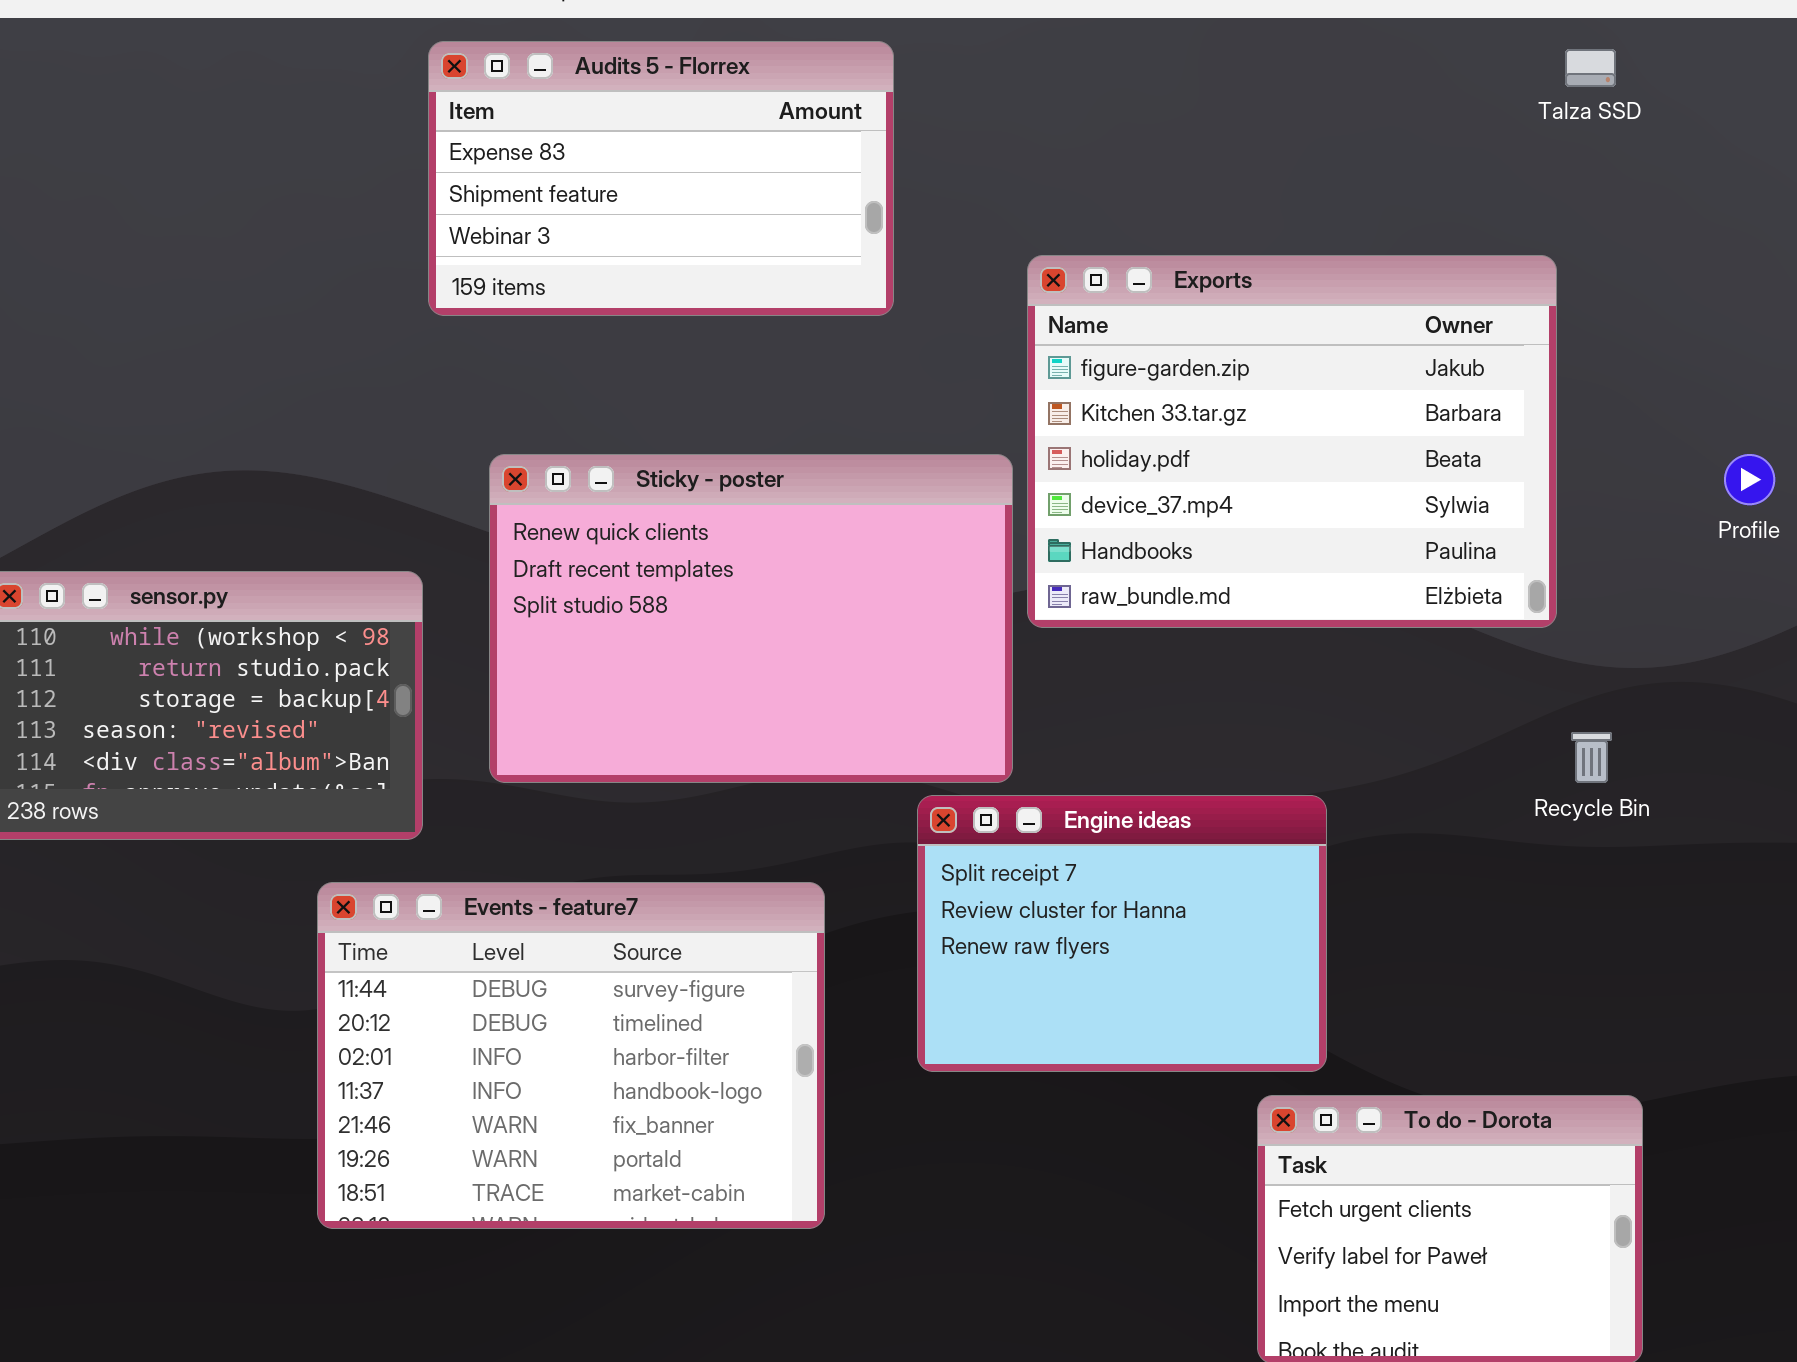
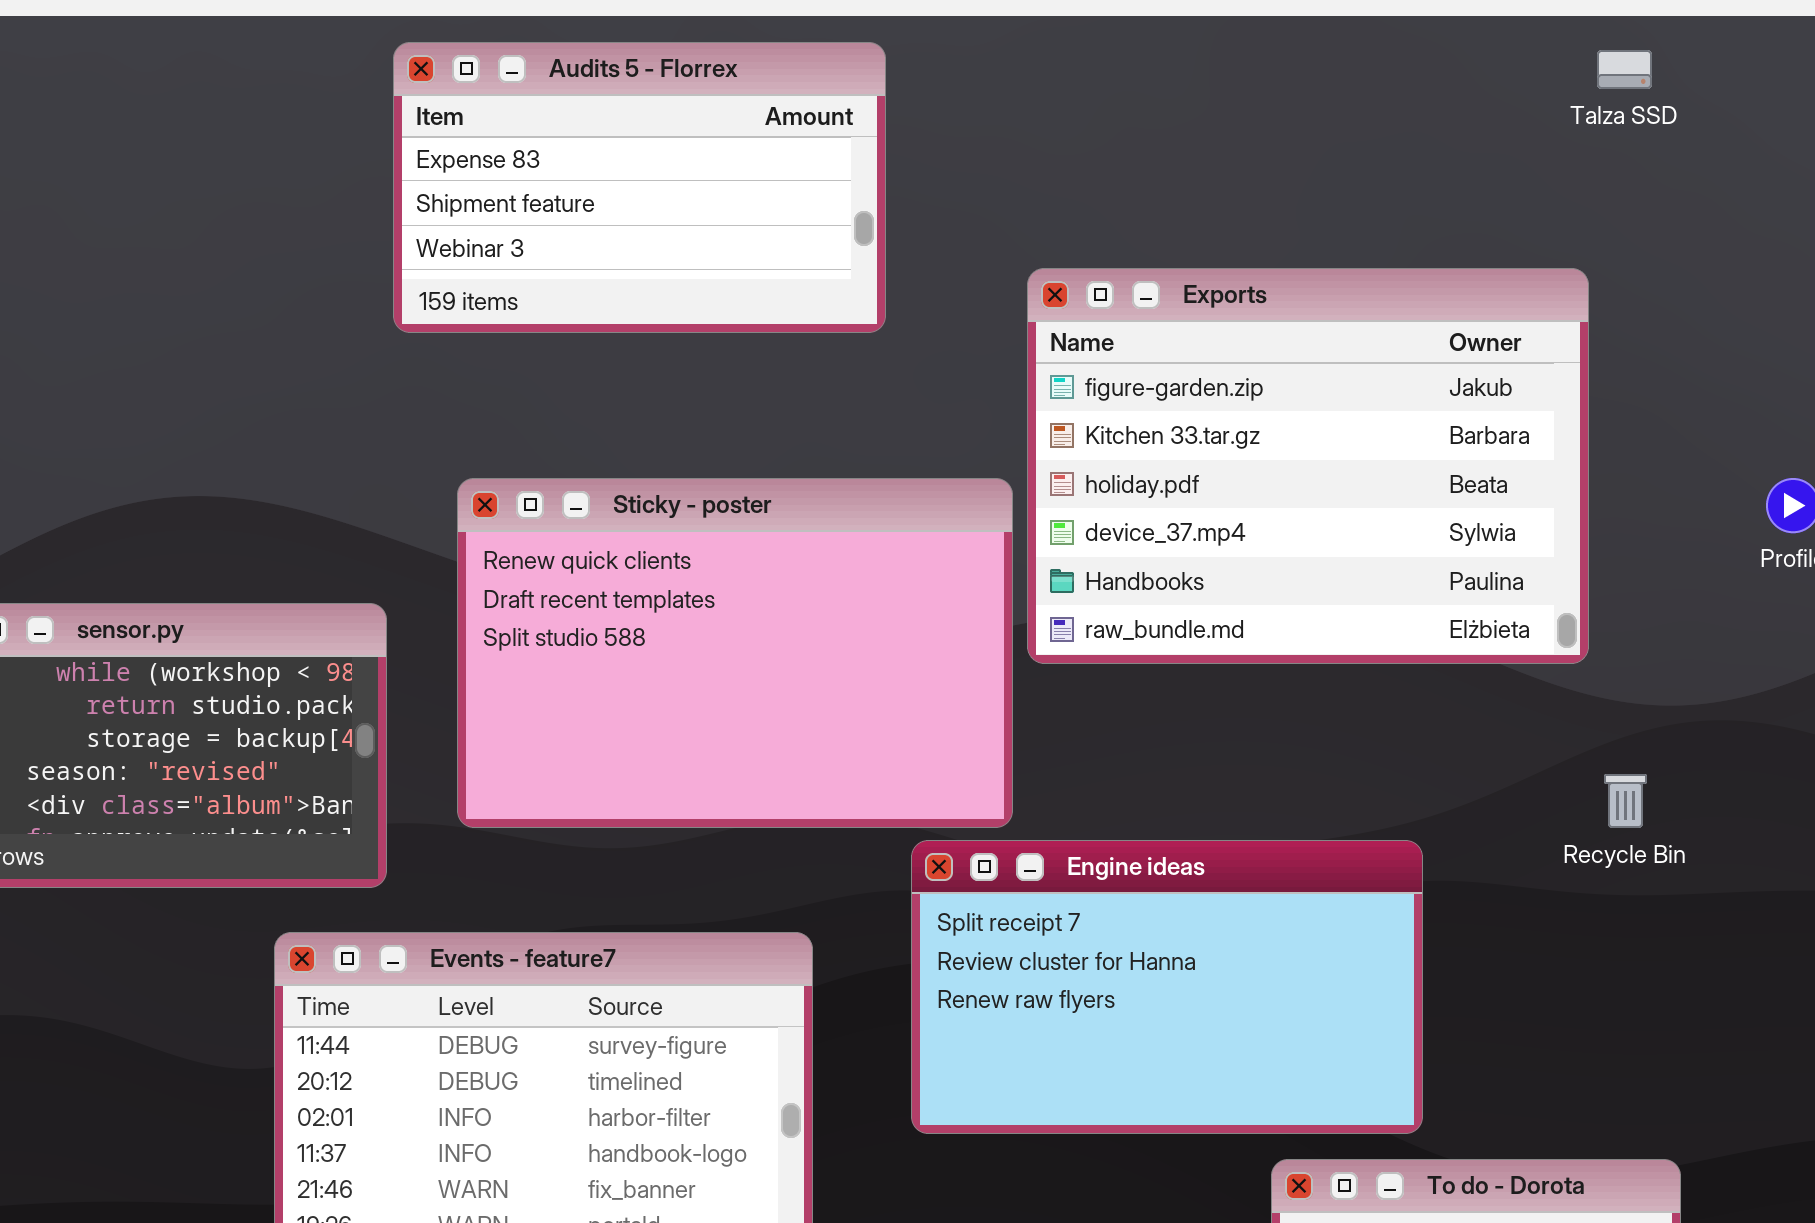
Engine ideas: [917,795,1327,1072] -> [911,840,1423,1134], resized

